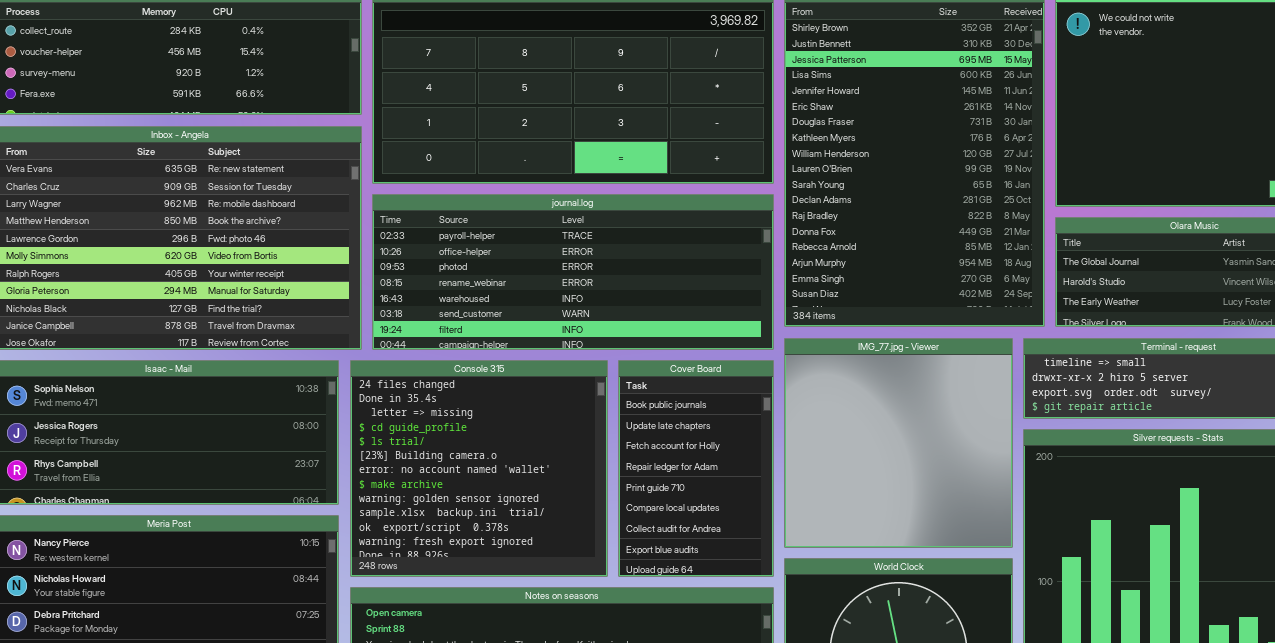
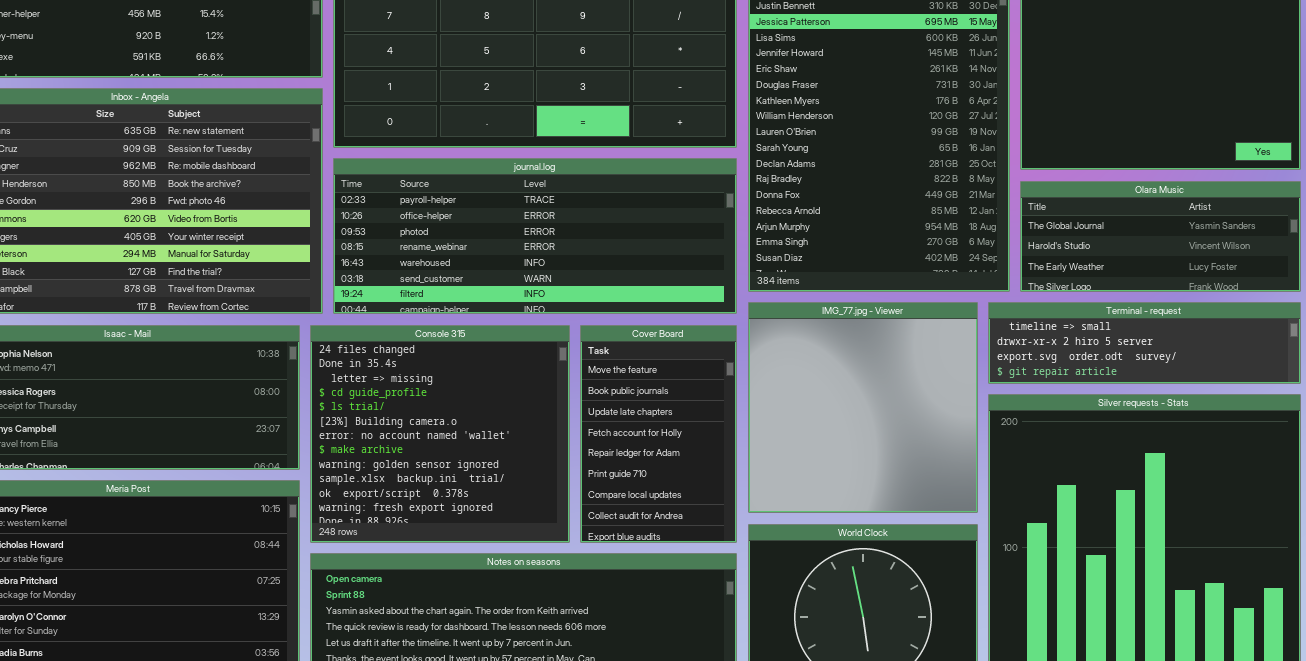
Cover Board: [618,360,774,577] -> [580,325,737,543], scrolled up 1 row

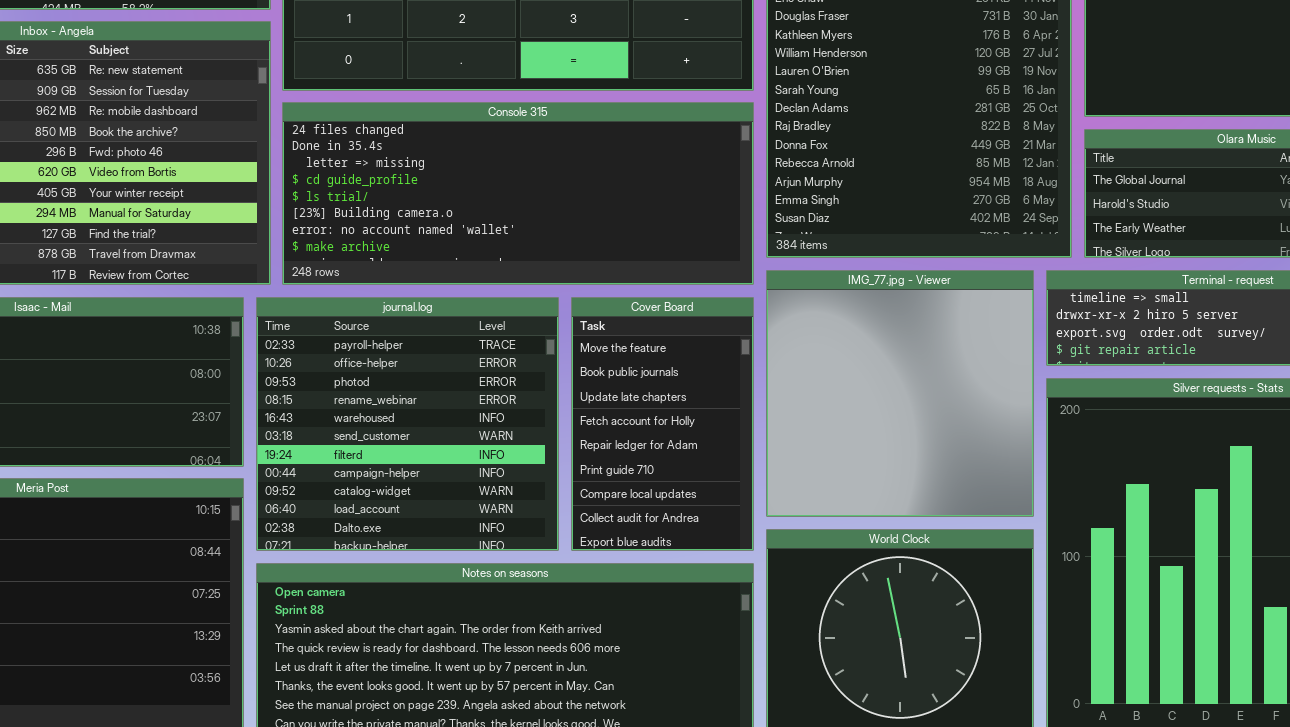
journal.log: [333,158,737,314] -> [256,297,559,551], moved, resized
Console 315: [310,325,570,543] -> [282,102,754,285], moved, resized

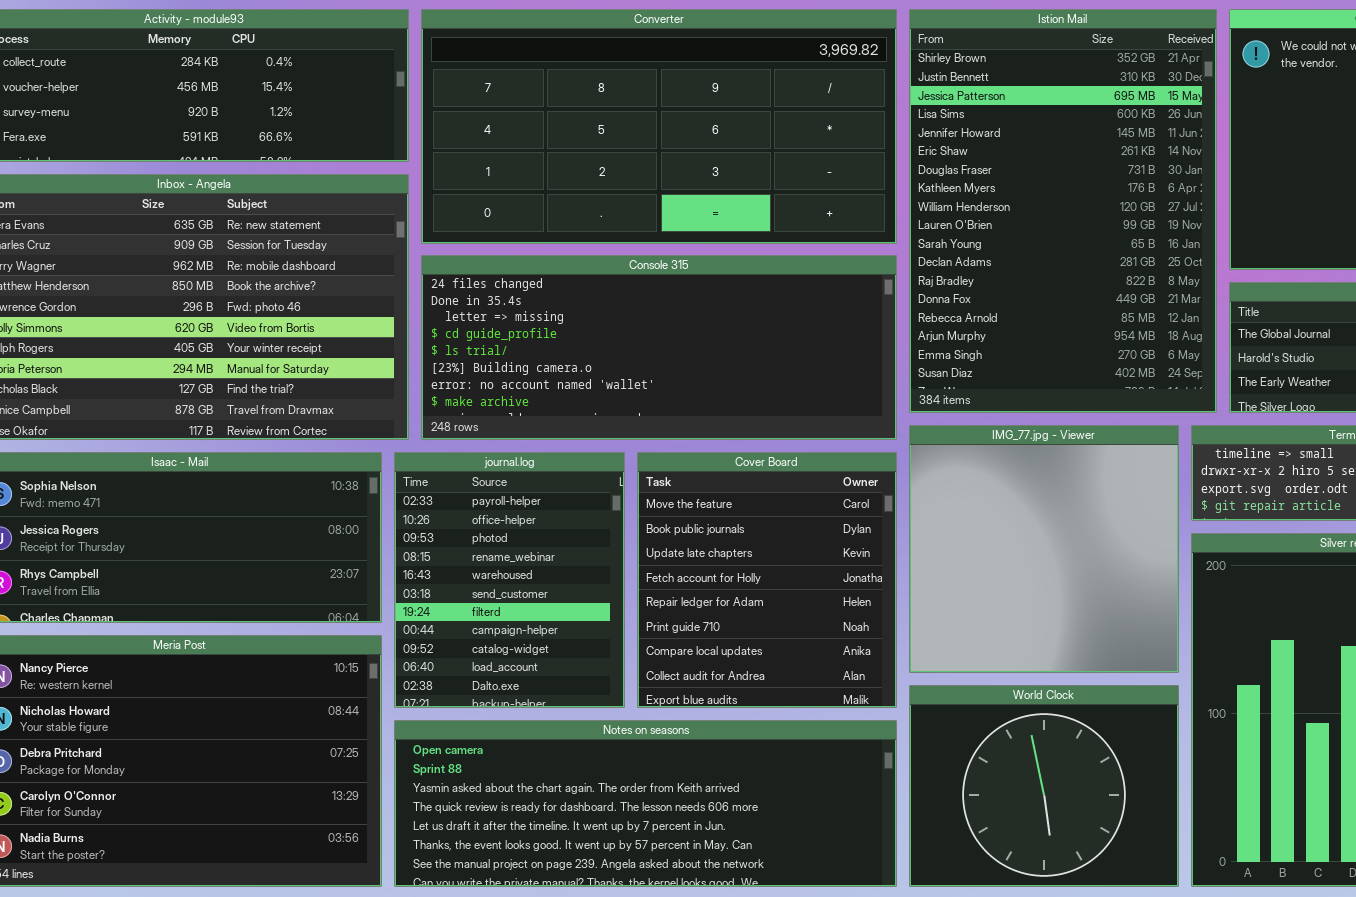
journal.log: [256,297,559,551] -> [394,452,625,708], resized
Cover Board: [571,297,754,551] -> [637,452,897,708], resized

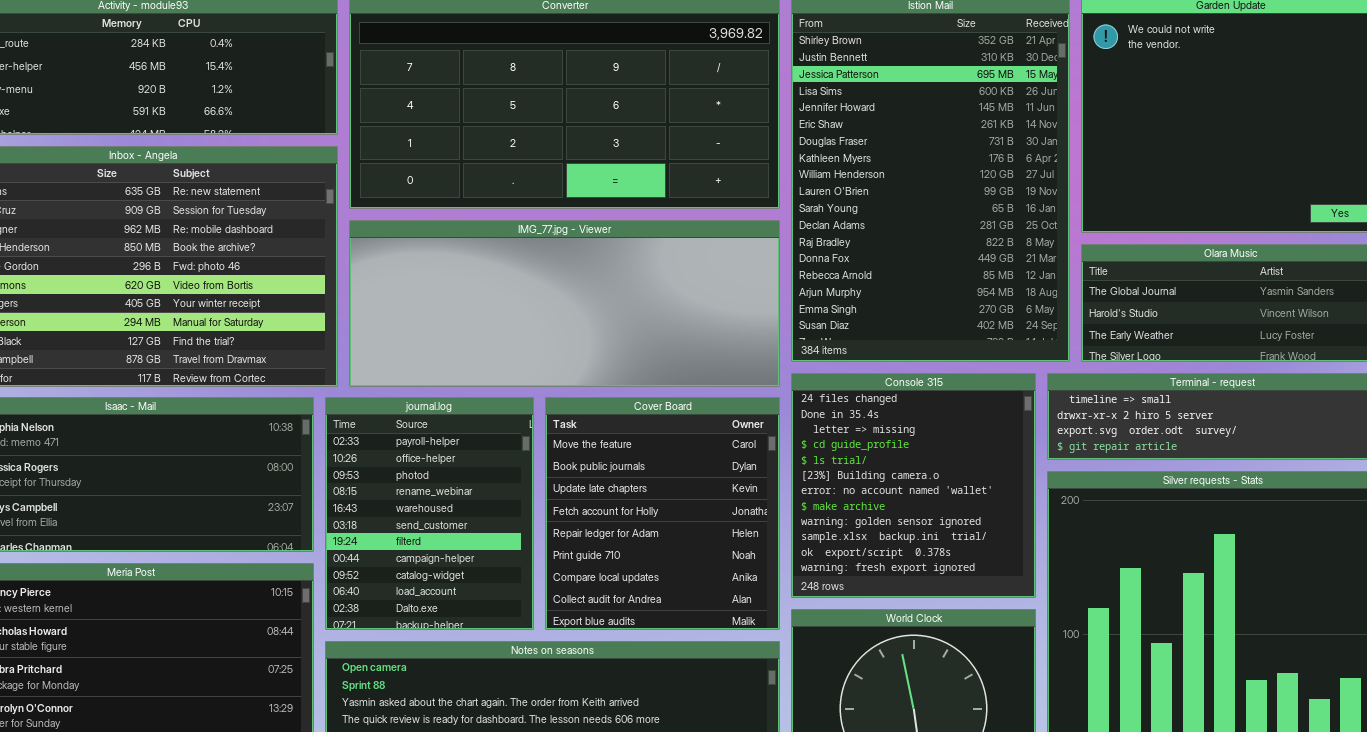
Console 315: [421,255,897,440] -> [791,373,1036,598], moved, resized
IMG_77.jpg - Viewer: [909,425,1179,673] -> [349,220,780,387], moved, resized

